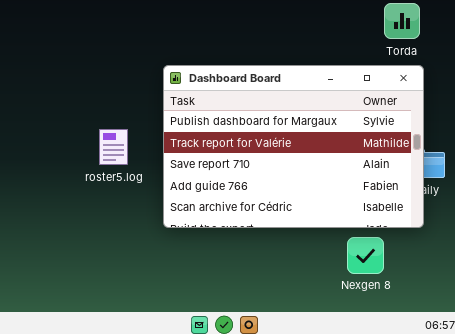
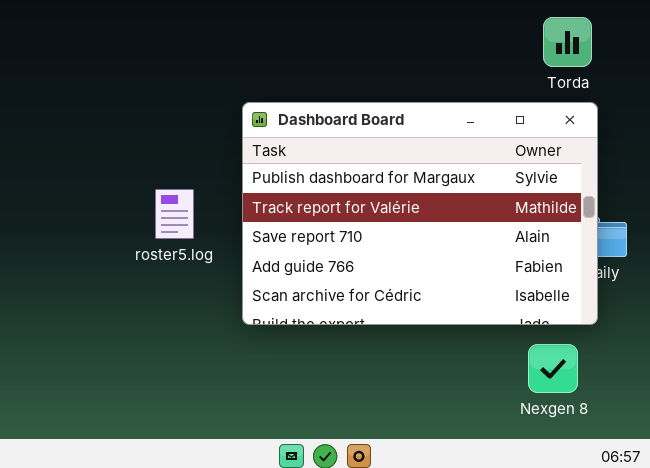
Nexgen 8: [347,237,384,274] -> [528,344,578,393], moved

